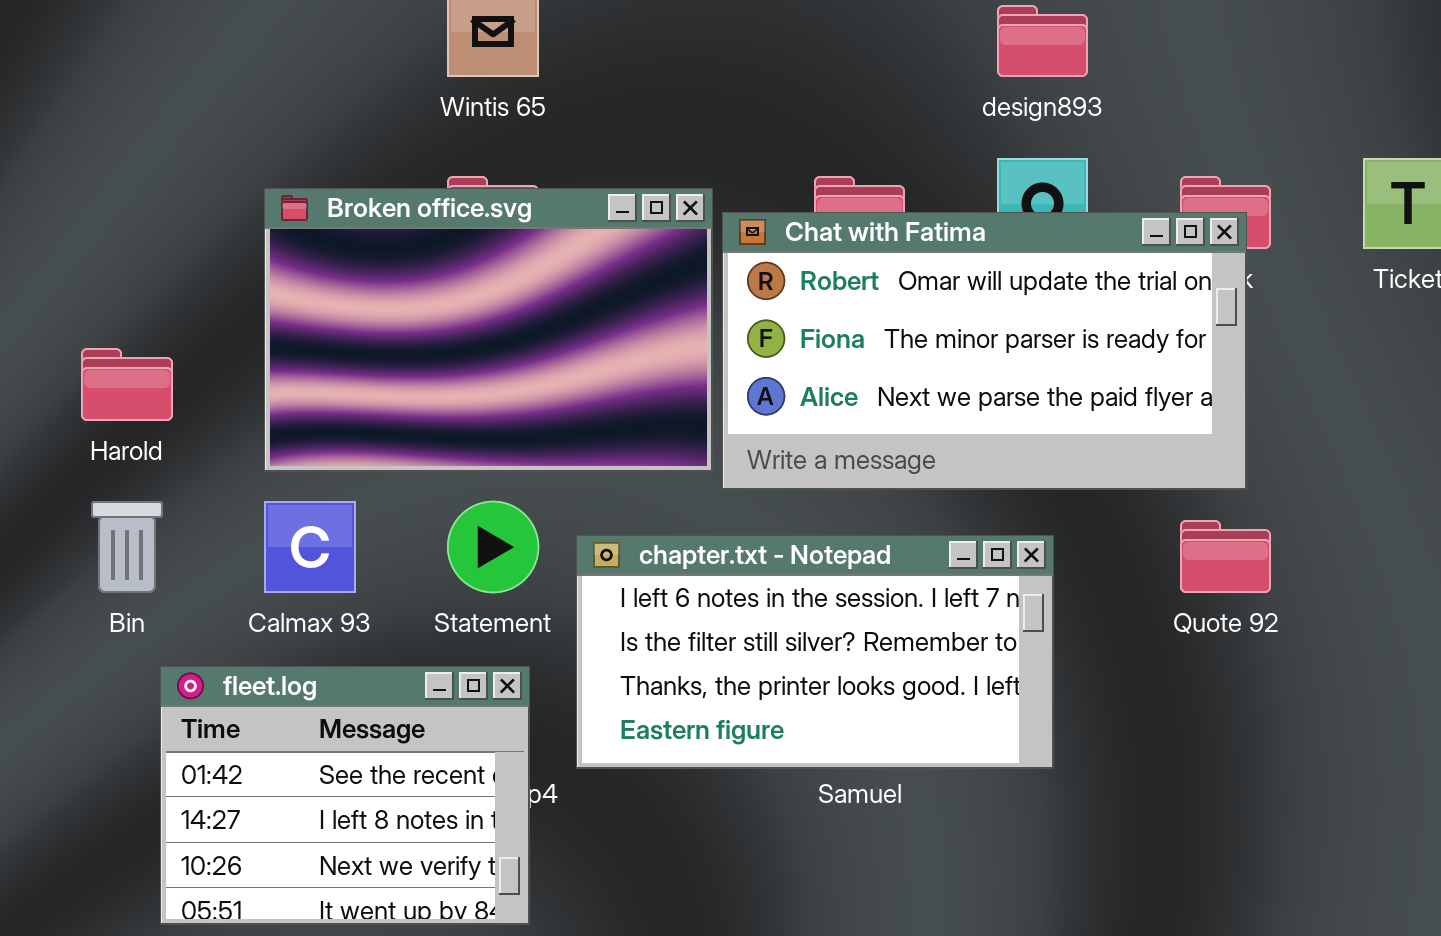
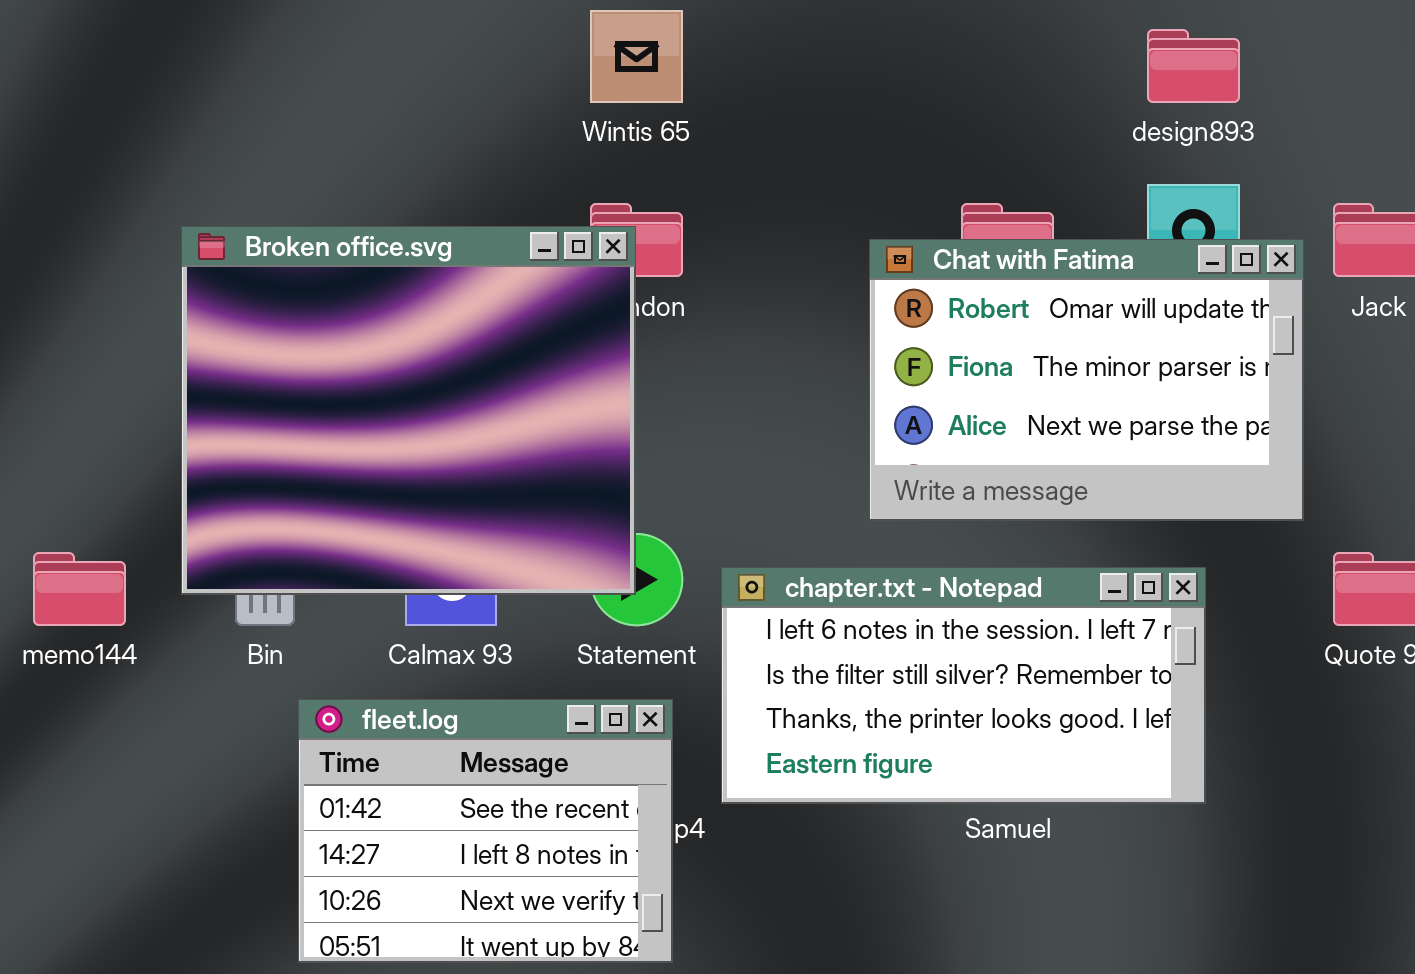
Broken office.svg: [264,188,713,472] -> [181,226,636,595], moved, resized
Chat with Fatima: [722,212,1247,490] -> [869,239,1304,521], resized

